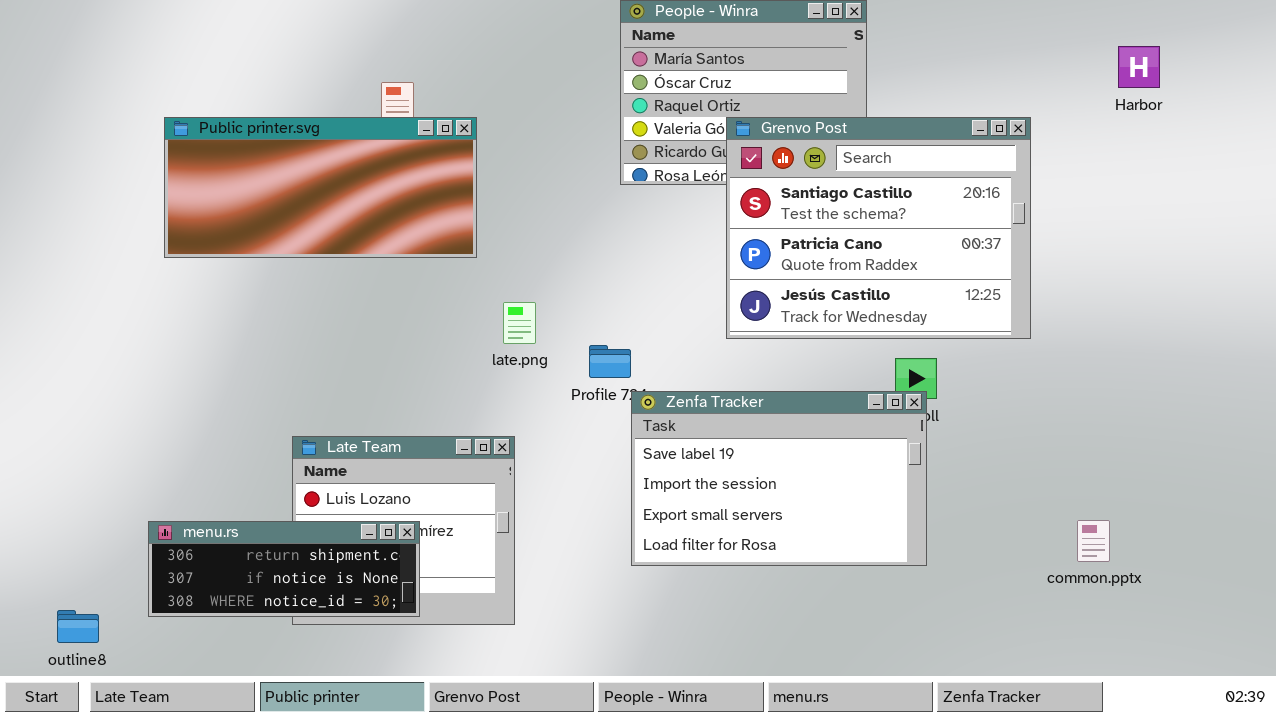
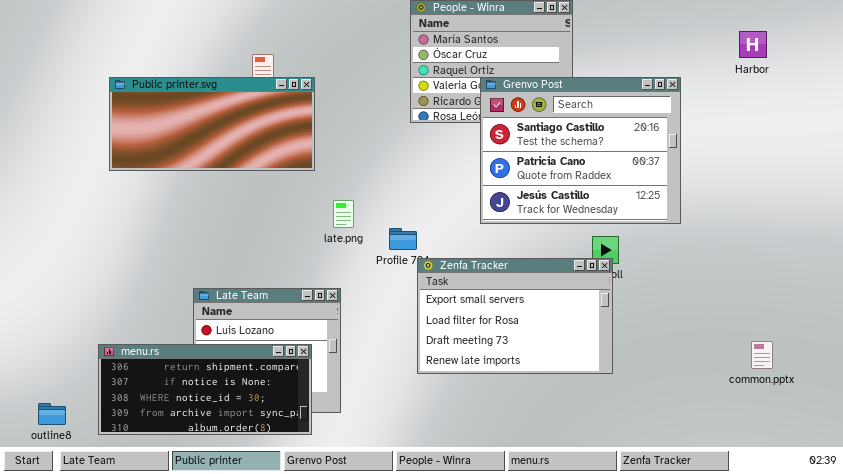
Zenfa Tracker: [631,391,927,566] -> [417,258,613,374], scrolled down 2 rows
common.pptx: [1077,520,1110,562] -> [751,341,773,369], moved
menu.rs: [148,521,420,617] -> [98,344,312,435], resized

